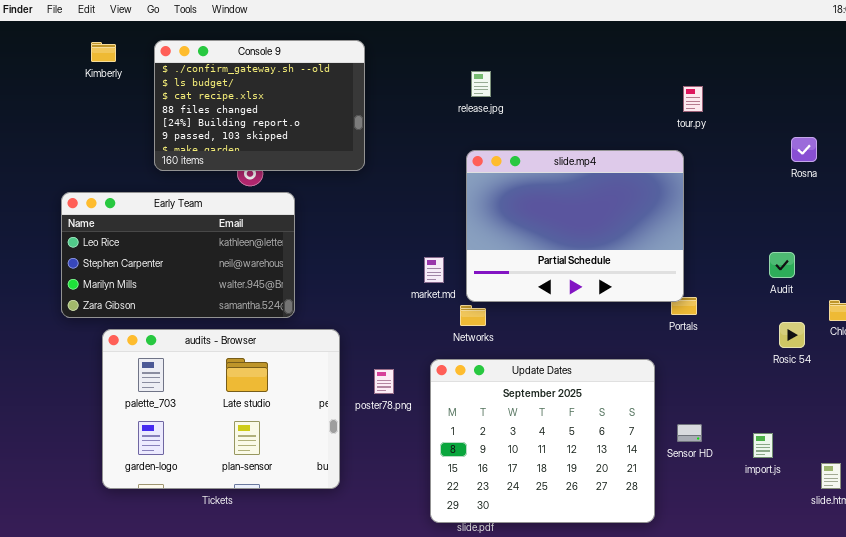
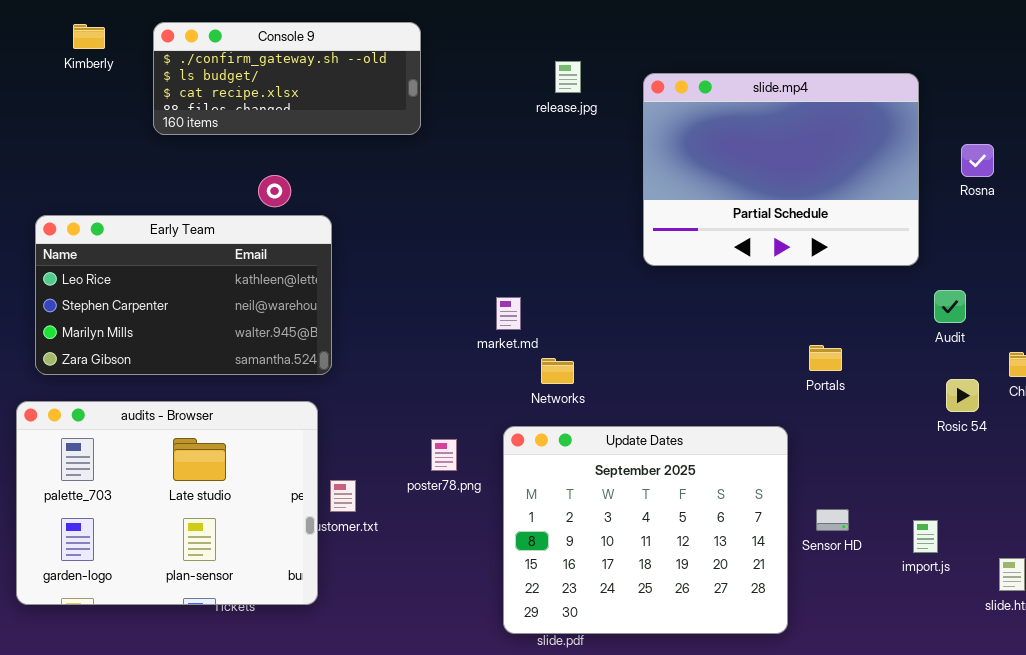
Console 9: [154,40,365,171] -> [153,22,421,135], resized
slide.mp4: [466,150,684,302] -> [643,73,919,266], moved
audits - Browser: [102,329,340,489] -> [16,401,318,605], moved

